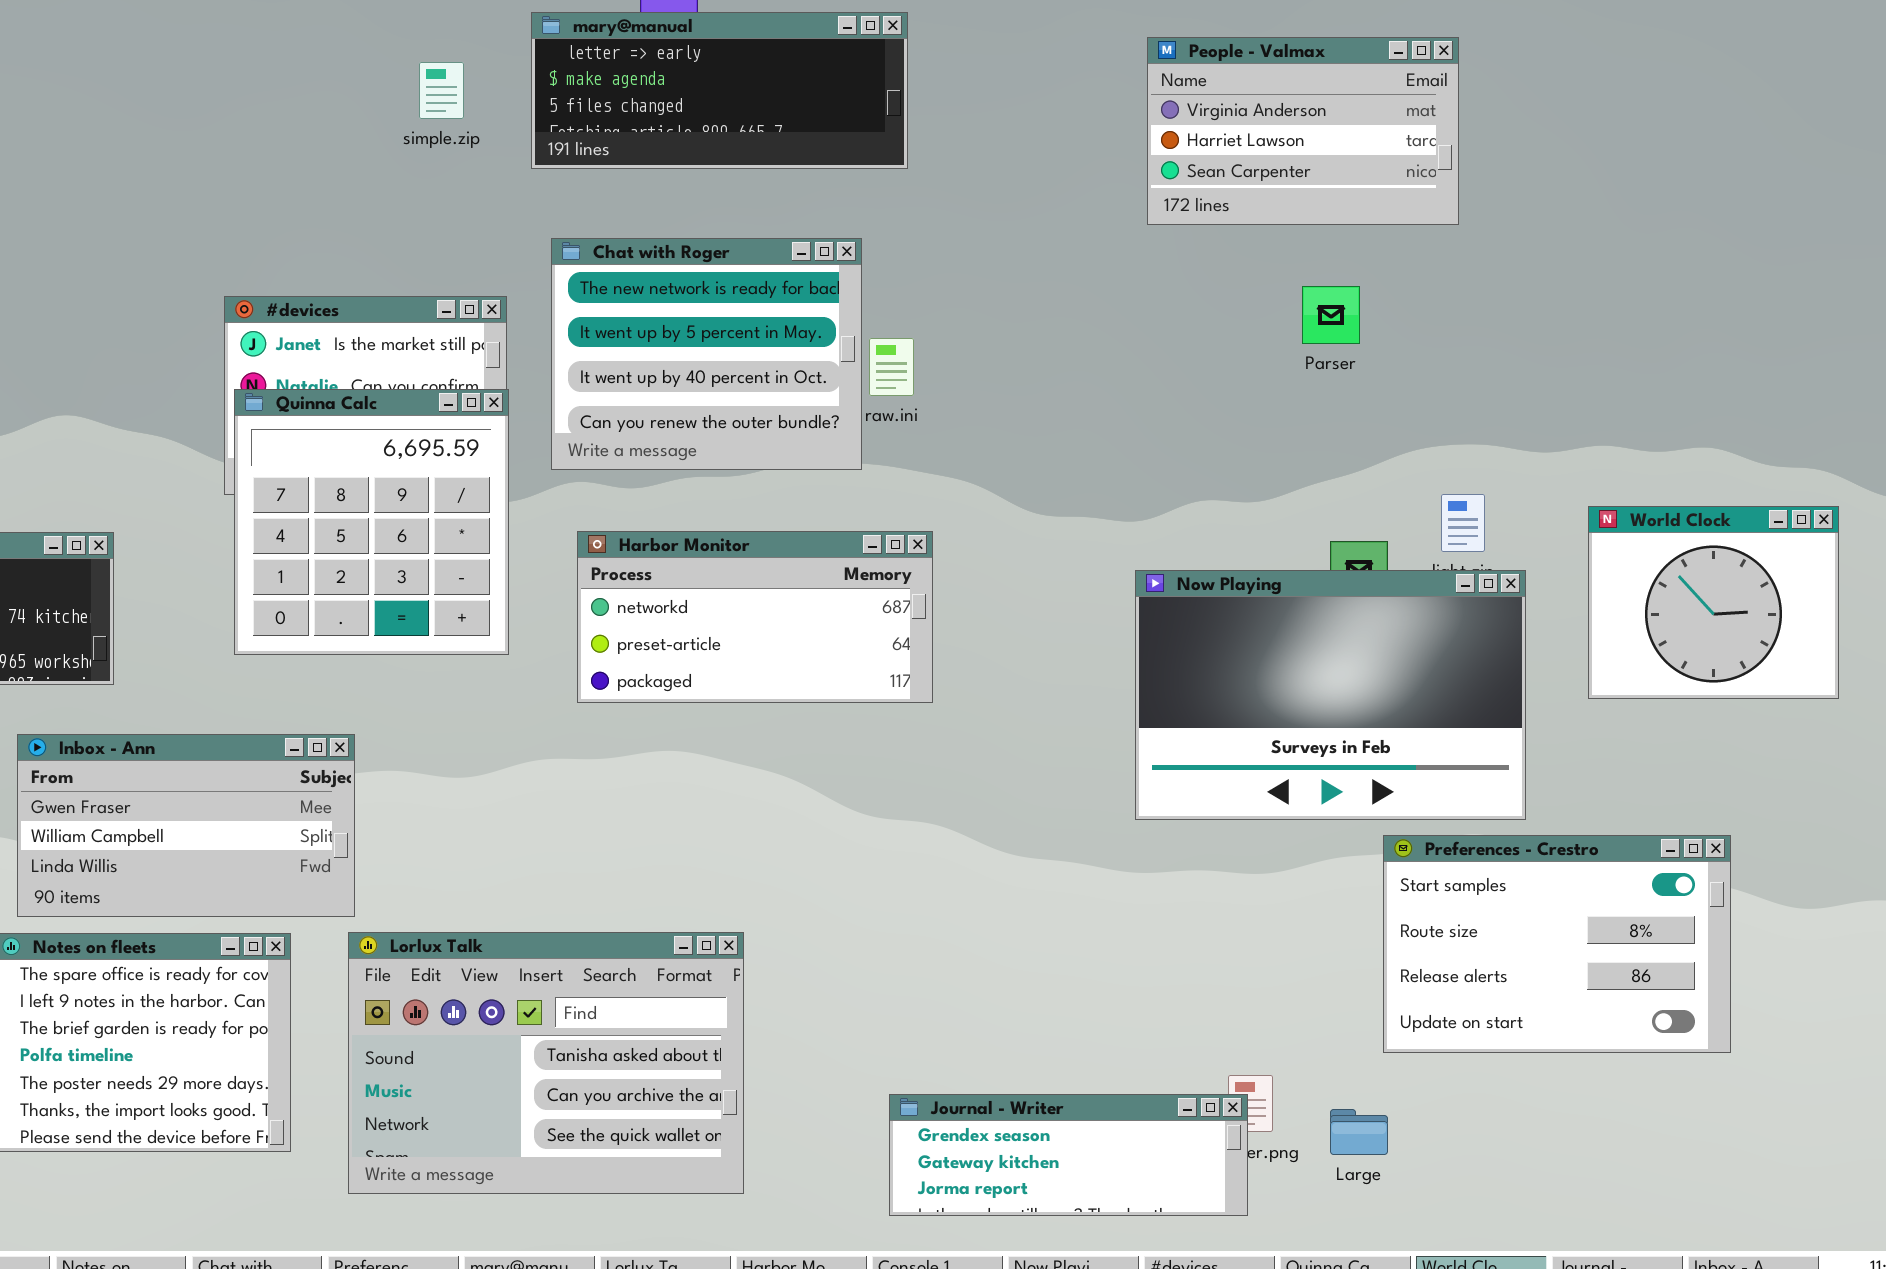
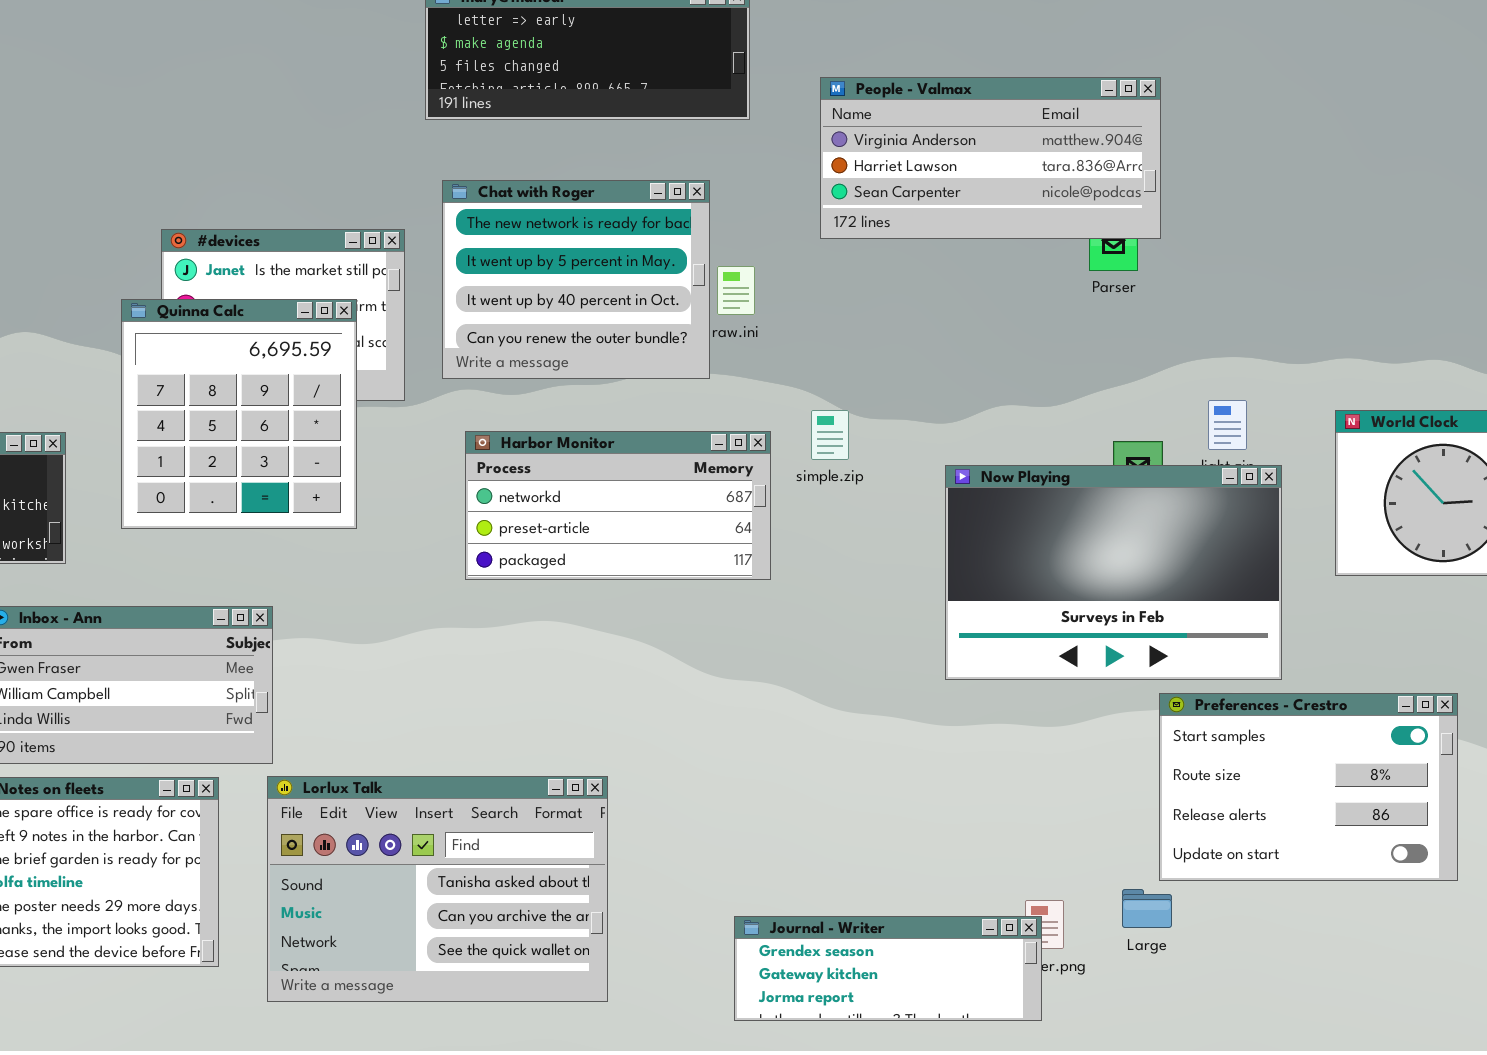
People - Valmax: [1147,37,1459,225] -> [820,77,1161,239], moved, resized
simple.zip: [419,62,464,119] -> [811,410,849,460], moved
Quinna Calc: [234,389,509,655] -> [121,299,357,529], moved
Large: [1330,1109,1388,1155] -> [1122,889,1172,928], moved

